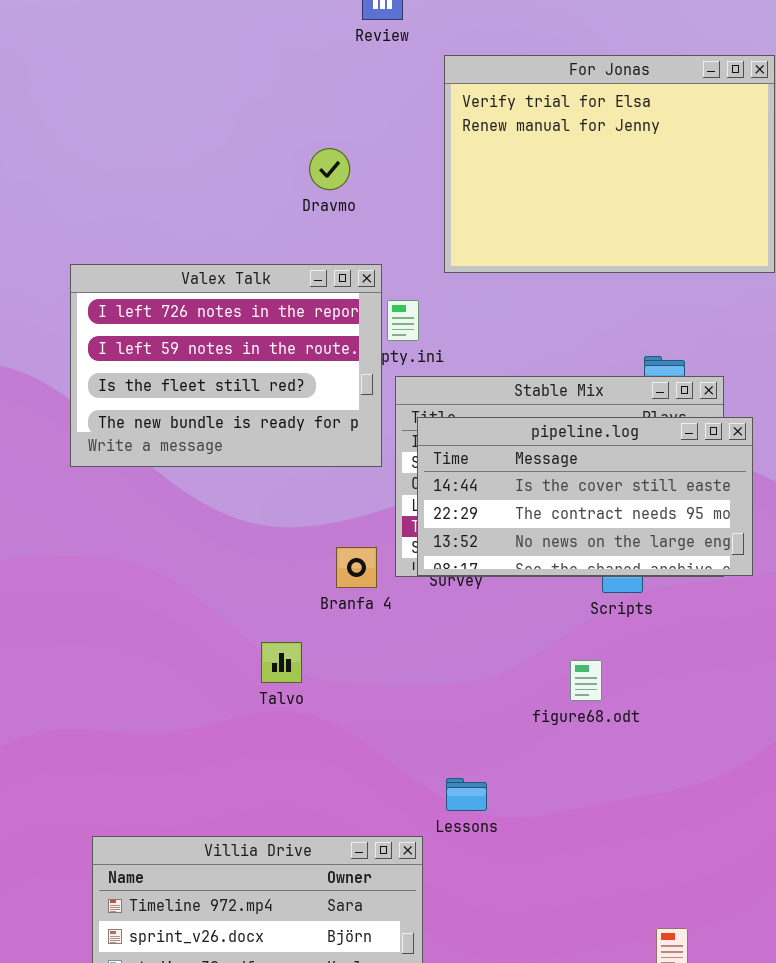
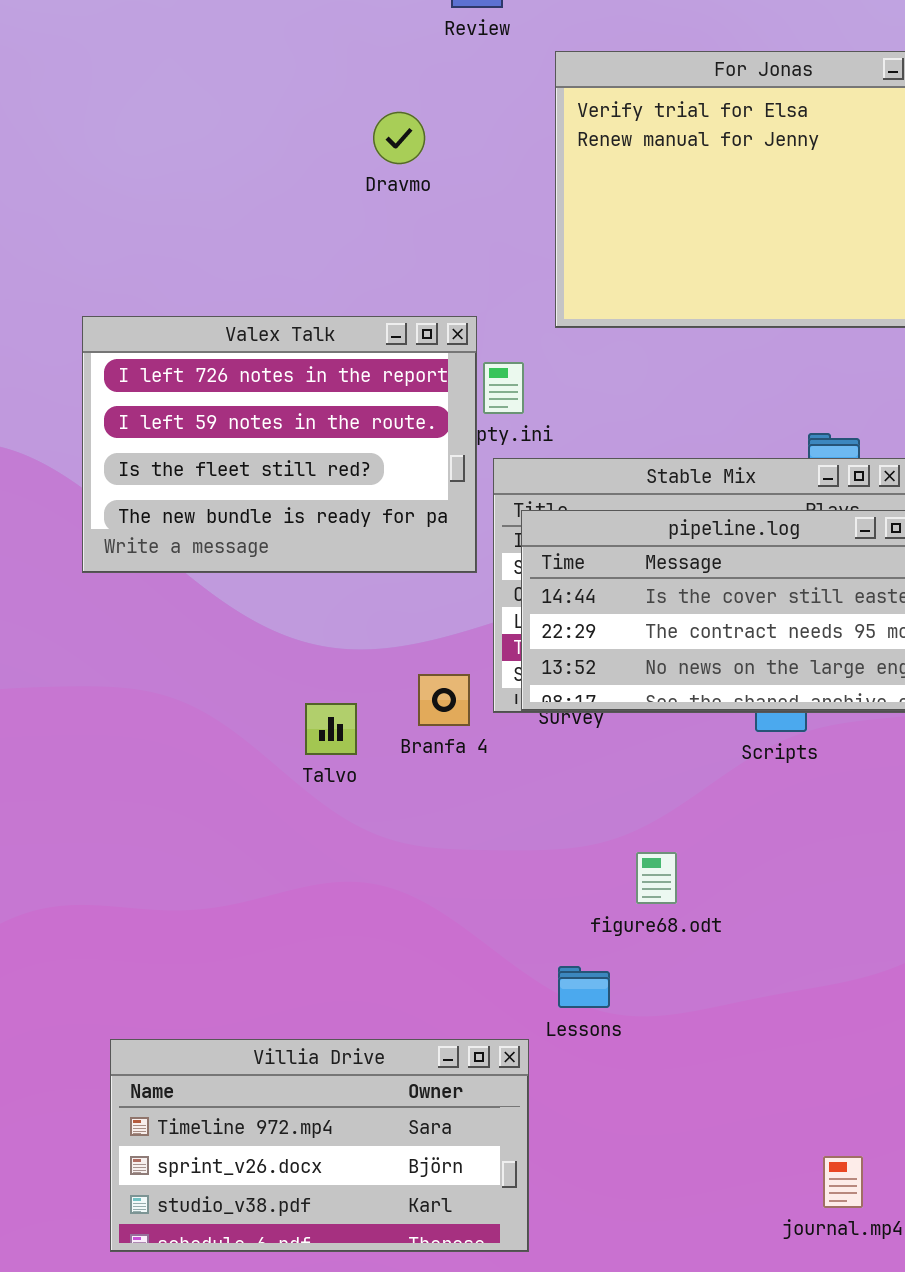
Dravmo: [309,148,350,190] -> [373,112,425,164], moved
Talvo: [261,642,302,683] -> [305,703,357,755], moved
figure68.odt: [570,660,602,701] -> [636,852,677,904], moved

